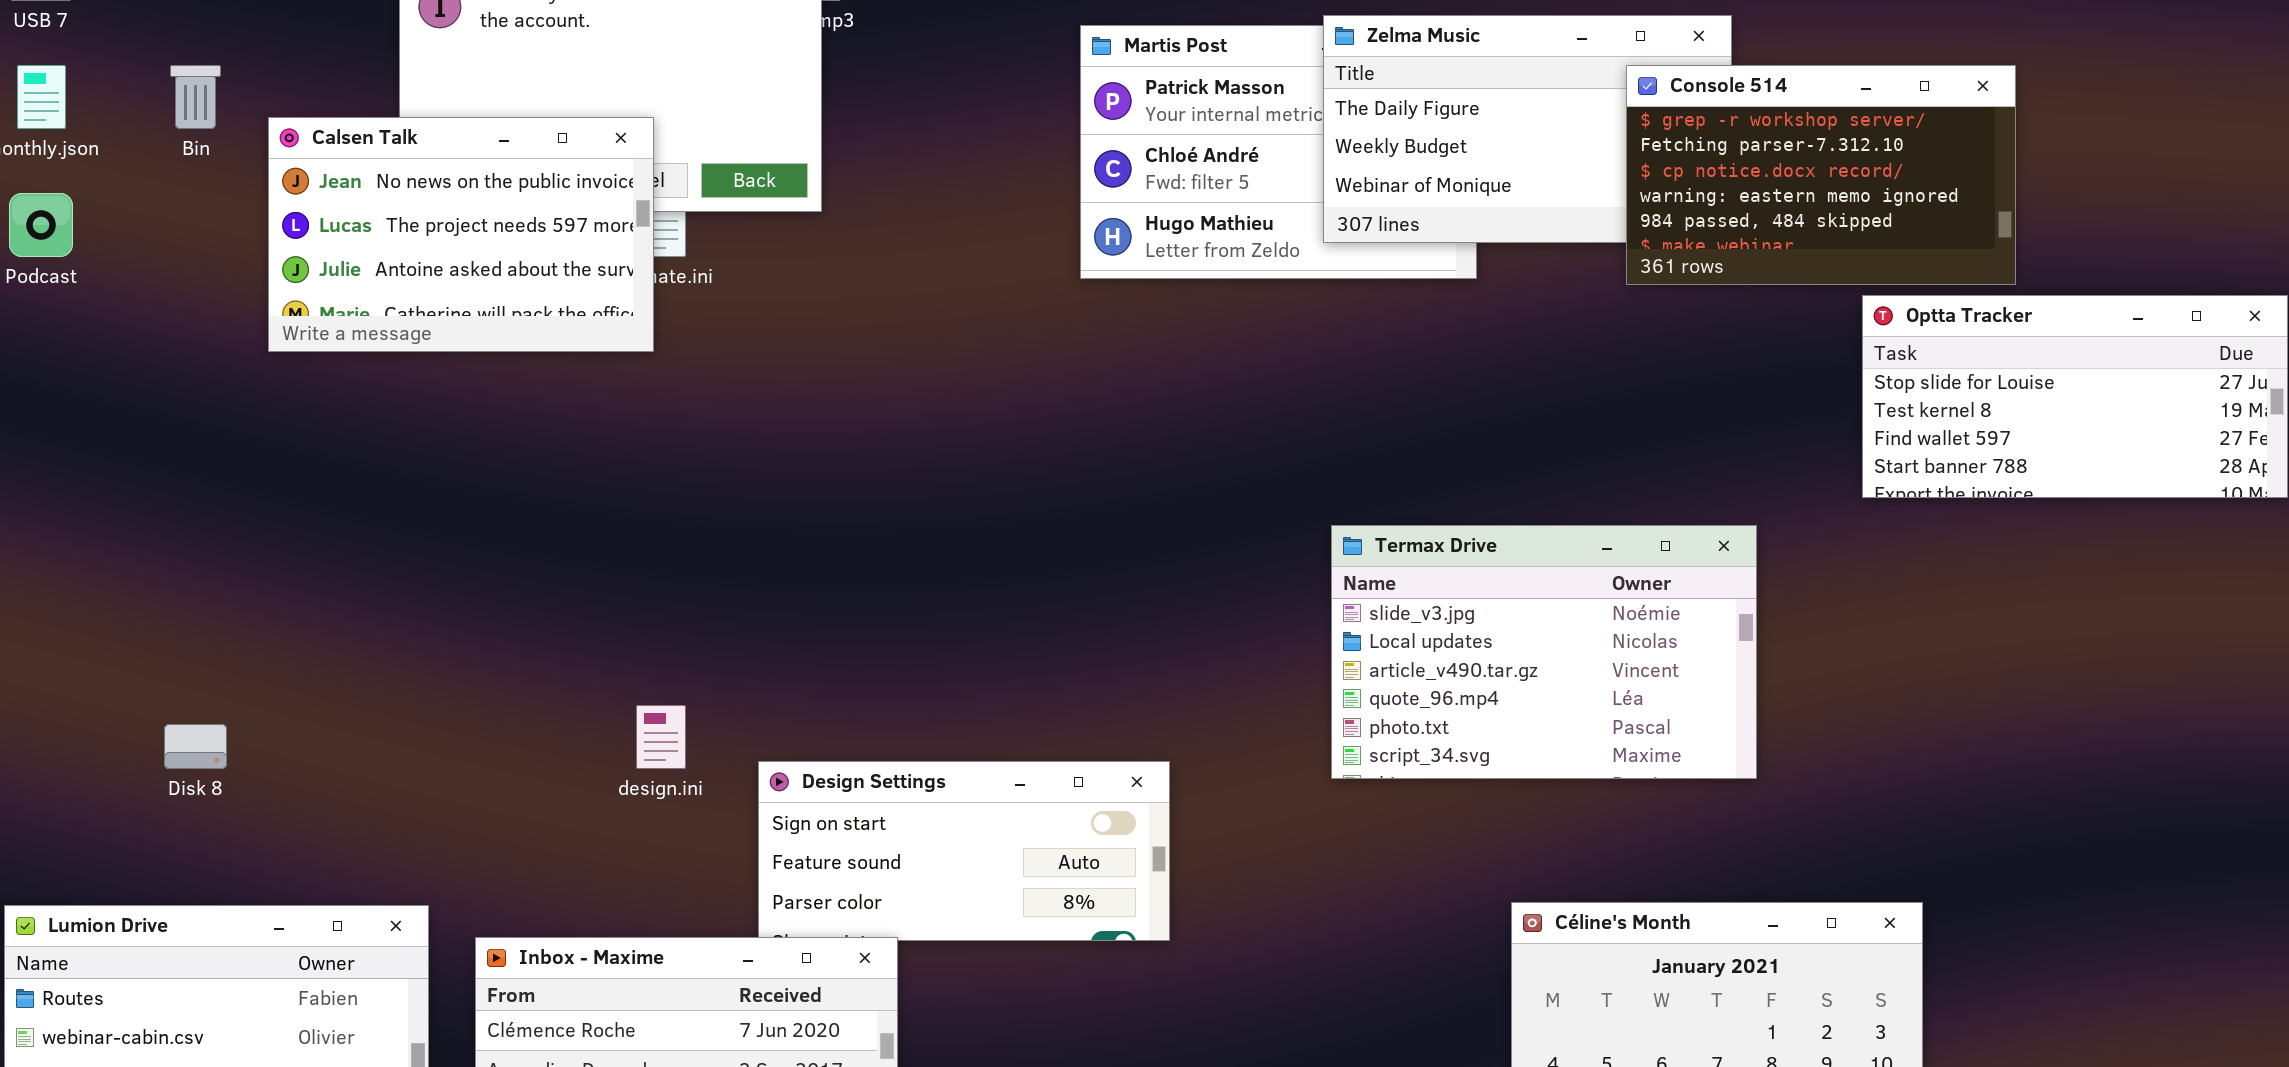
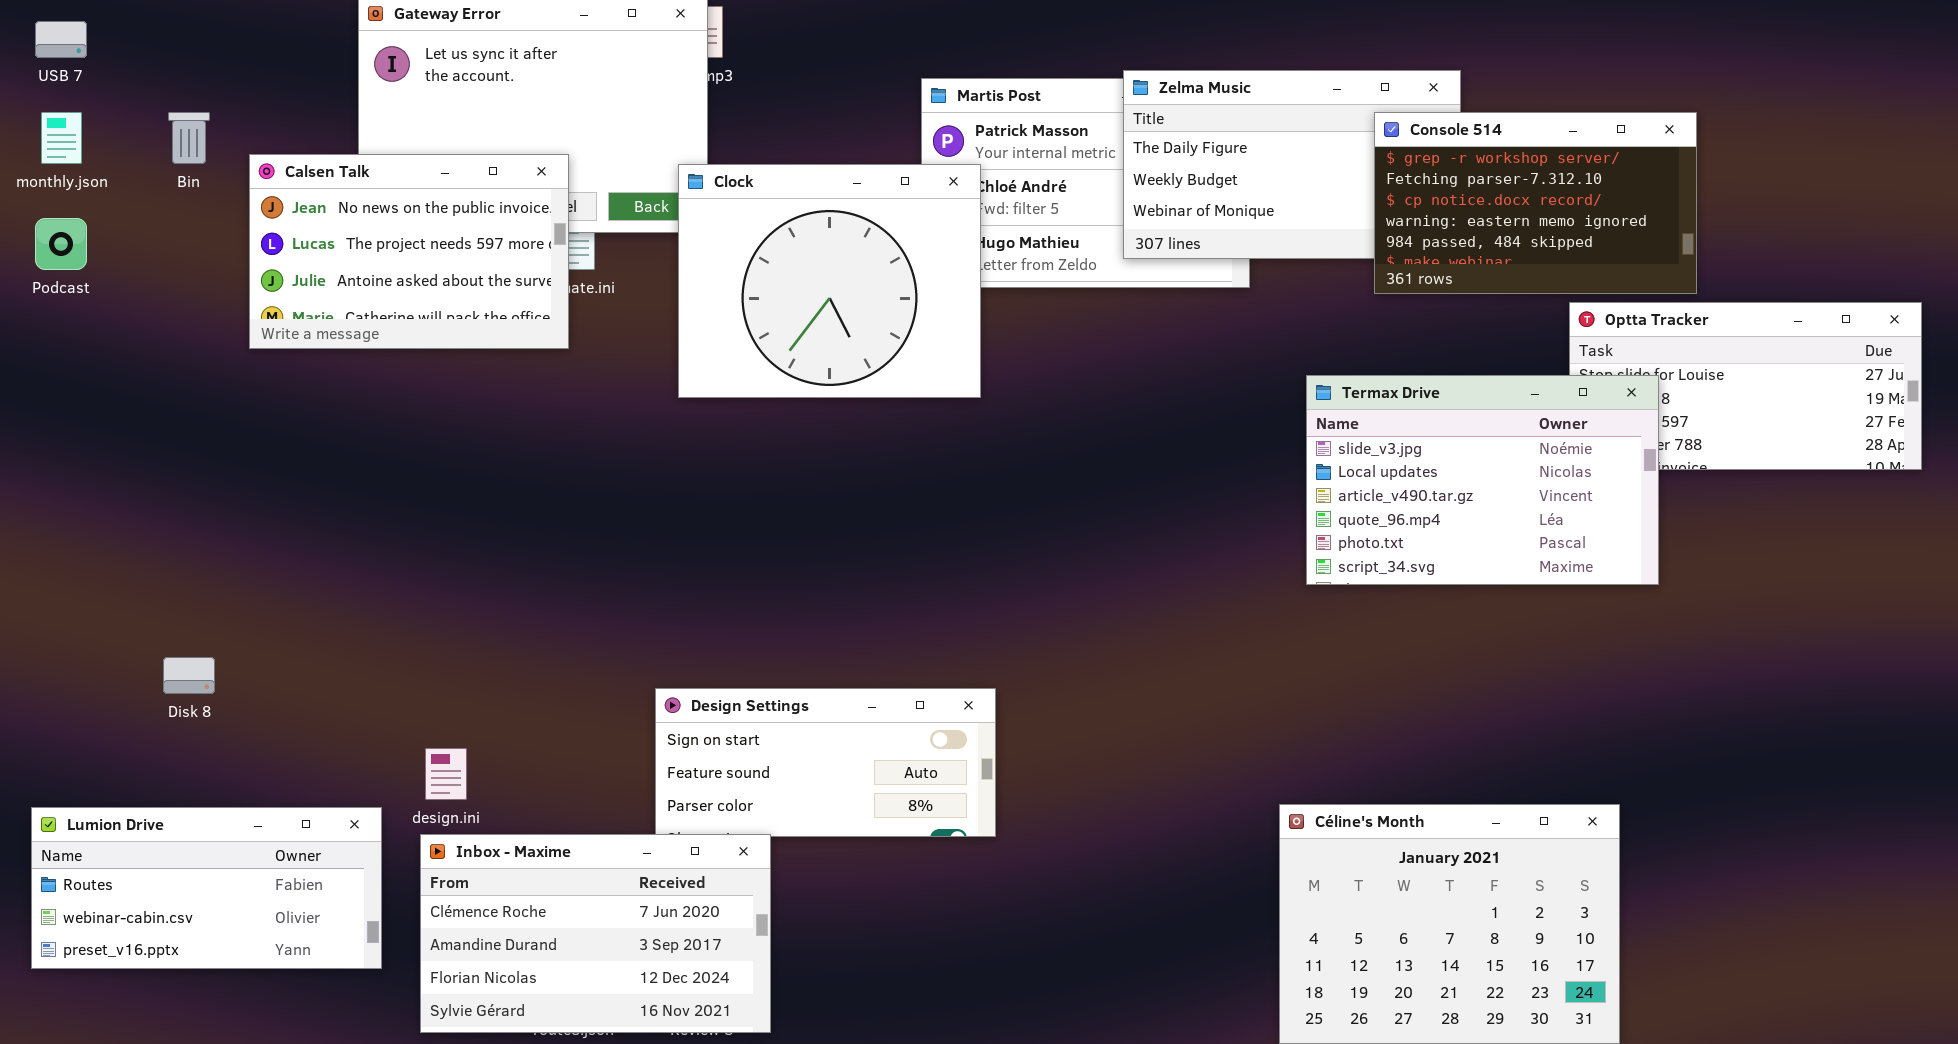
Clock: none -> [678,164,981,398], opened
Termax Drive: [1331,525,1757,779] -> [1306,375,1659,585], moved
design.ini: [636,705,686,769] -> [425,748,467,800], moved

